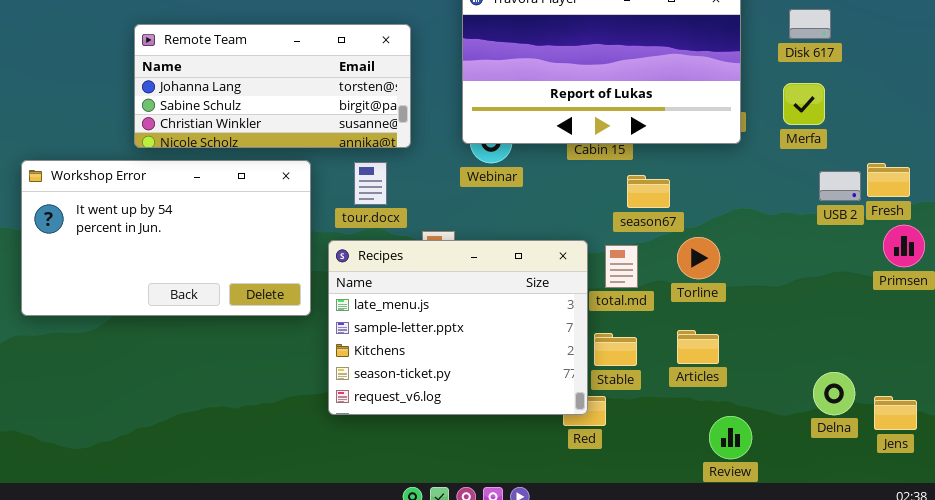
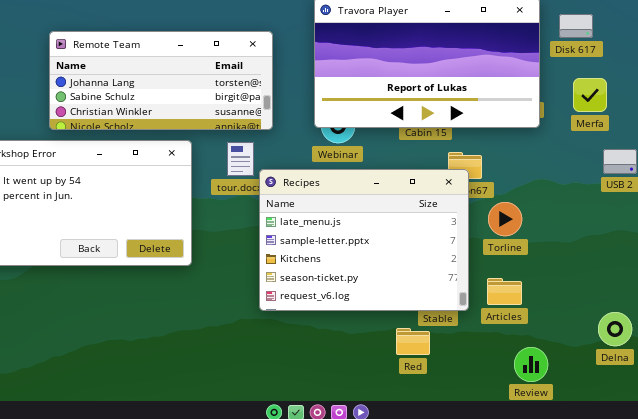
Disk 617: [789,9,831,39] -> [559,14,593,38], moved
Recipes: [328,240,588,415] -> [259,169,469,311], moved

